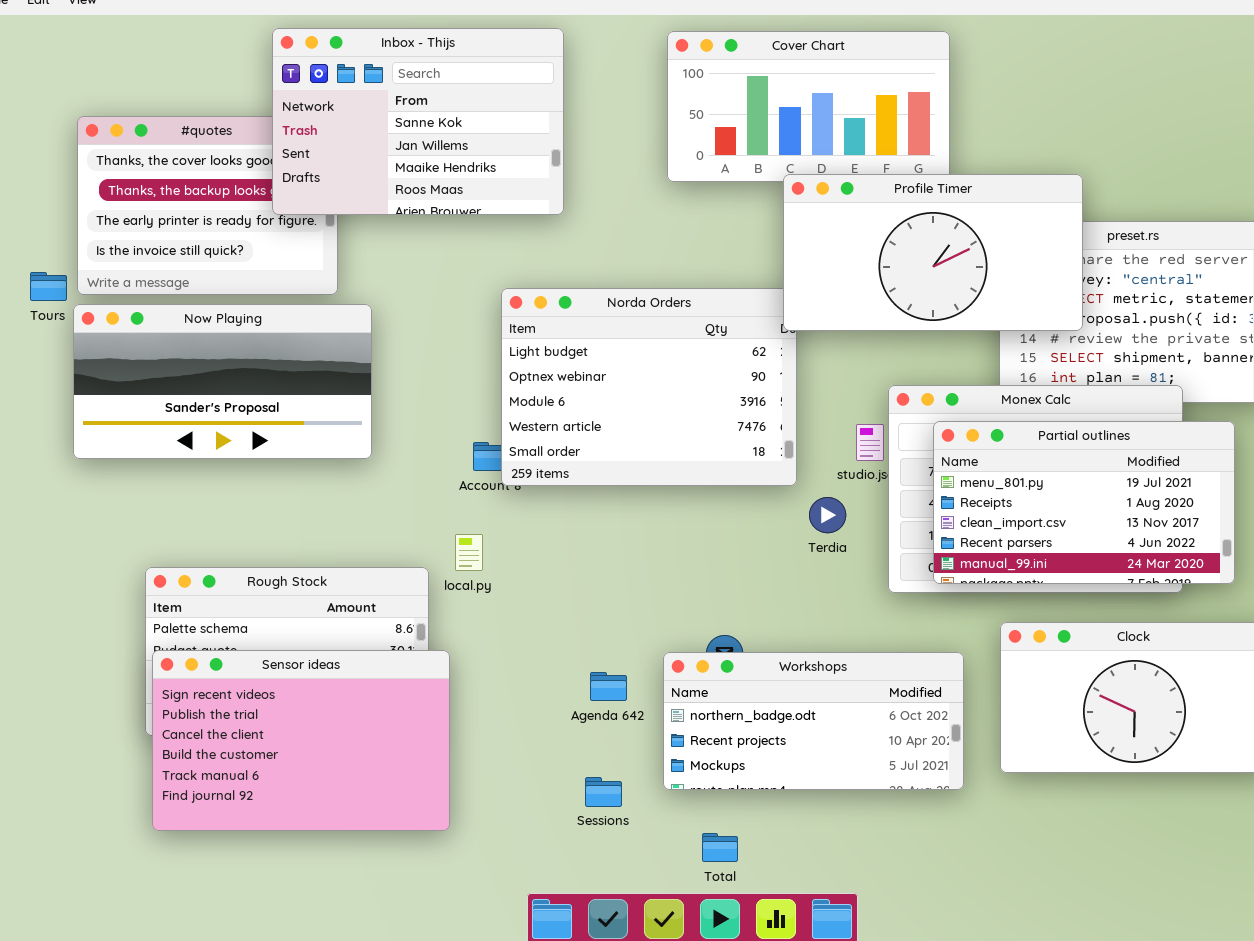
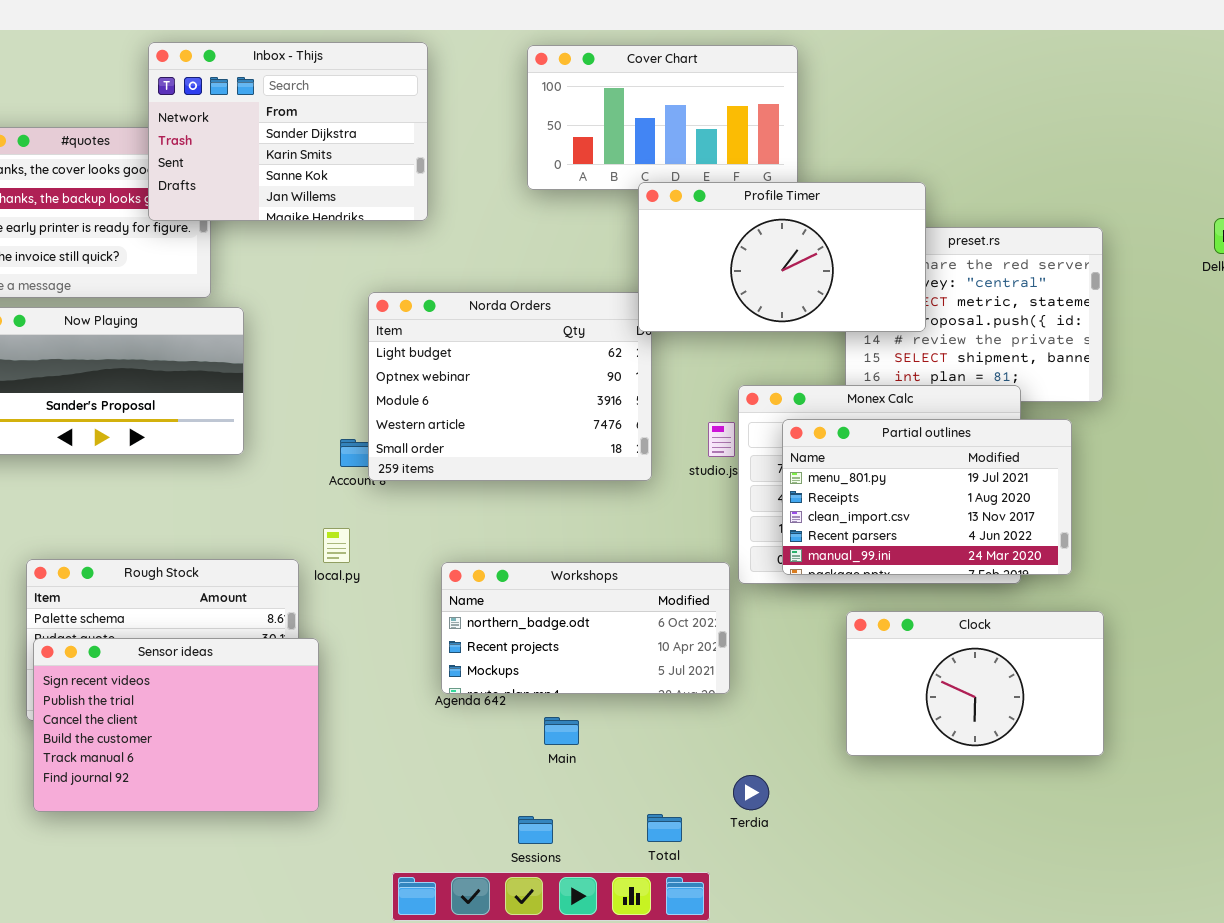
Inbox - Thijs: [272,28,564,215] -> [148,42,428,221], scrolled up 2 rows
Terdia: [809,497,846,533] -> [733,775,769,810], moved
Workshops: [663,652,964,790] -> [441,562,730,694], moved
Sessions: [585,777,622,807] -> [518,816,553,844], moved
Total: [702,833,738,862] -> [647,814,682,842], moved

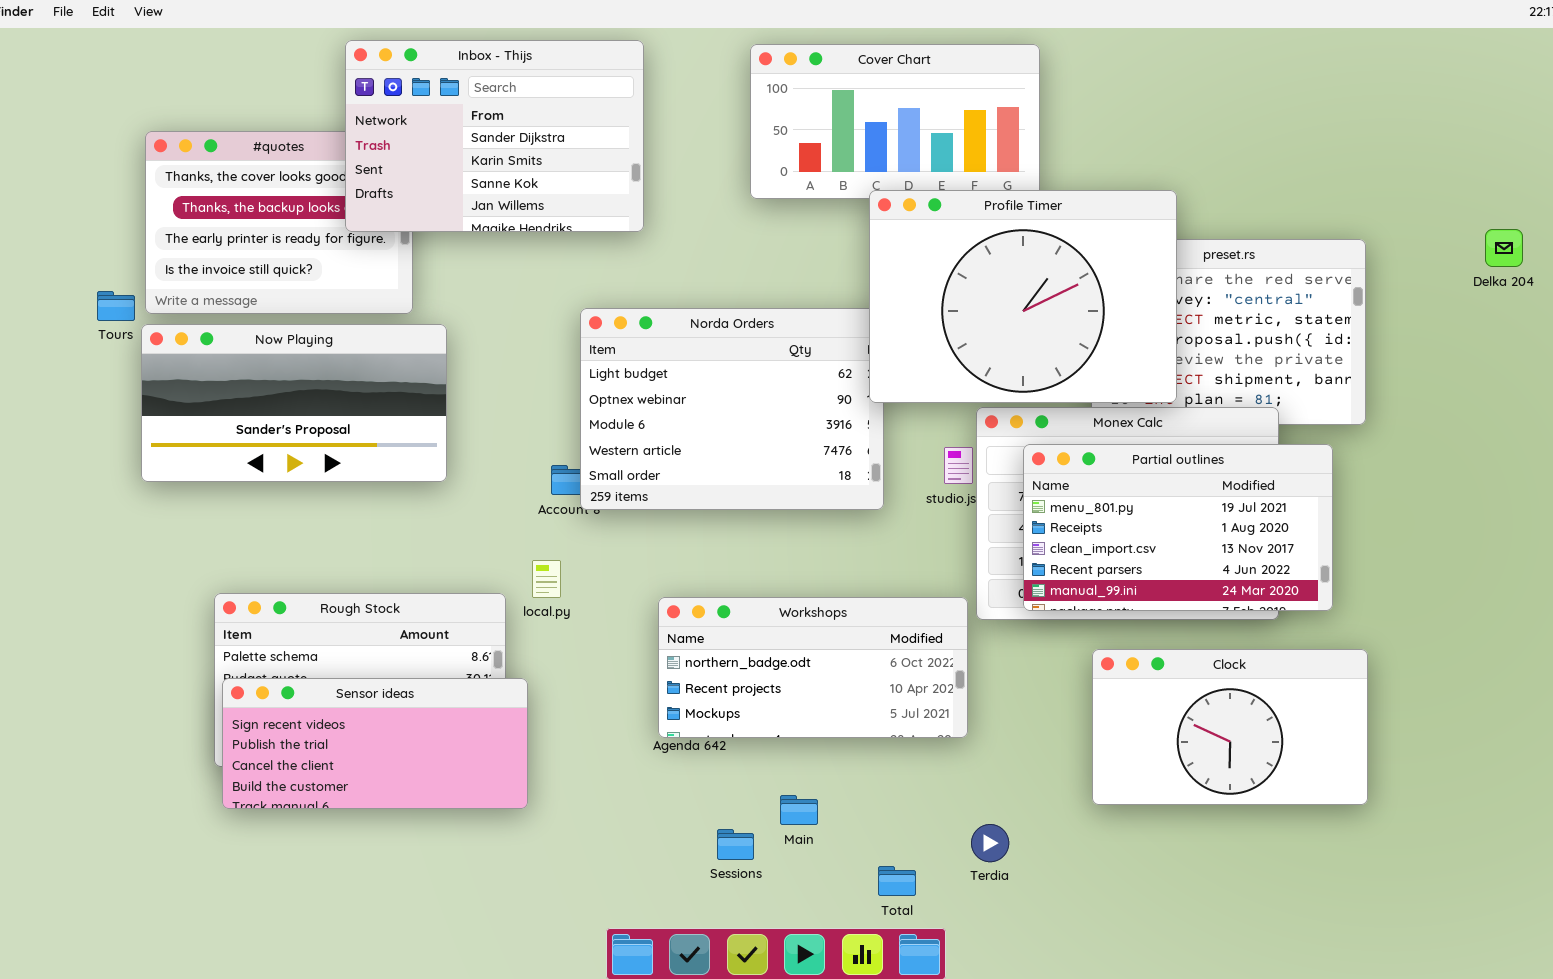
Profile Timer: [638,182,926,332] -> [869,190,1177,403], resized
Sensor ideas: [33,638,319,812] -> [222,678,528,809], resized
Main: [544,717,579,745] -> [780,795,818,825], moved
Sessions: [518,816,553,844] -> [717,829,754,860], moved

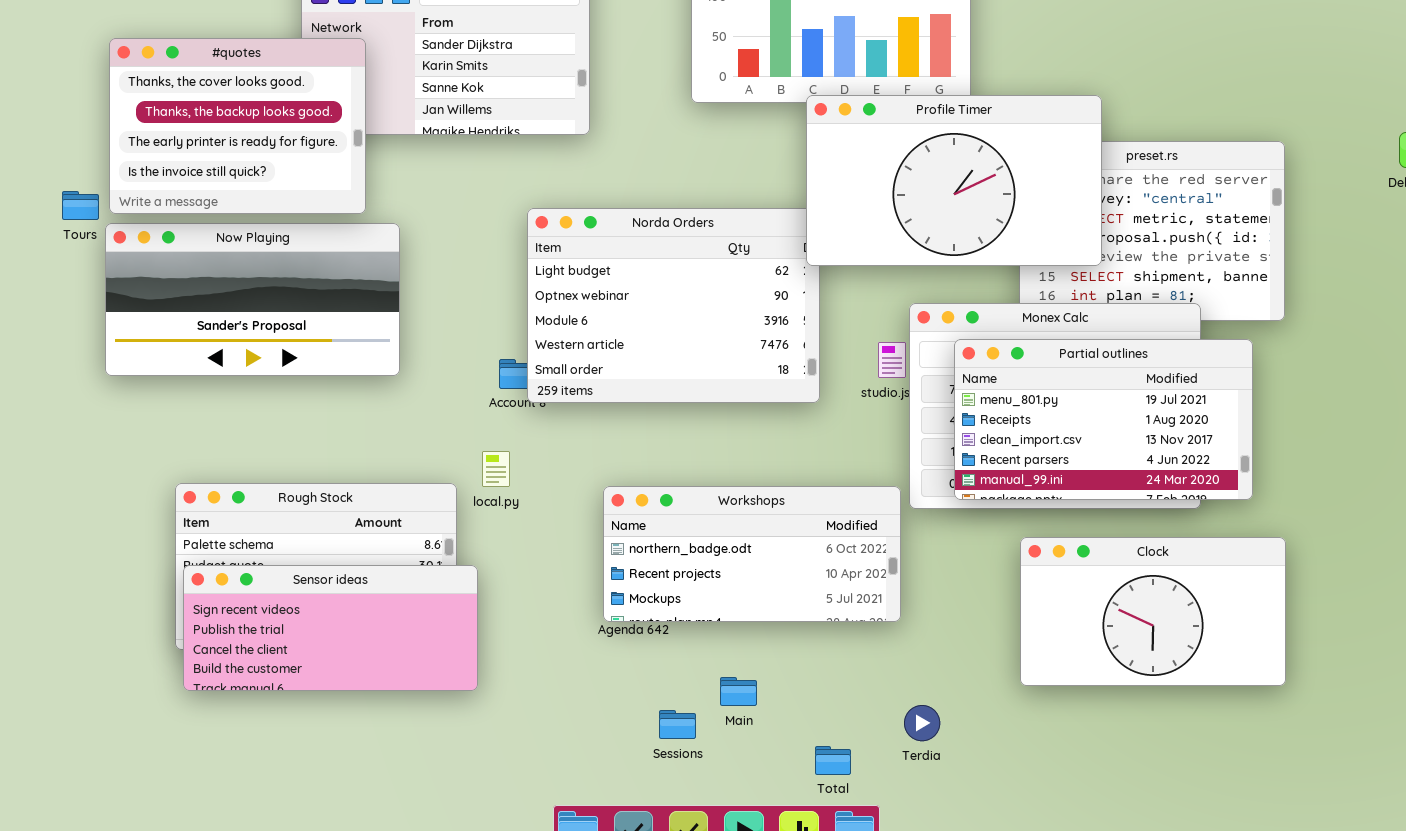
#quotes: [145,131,413,314] -> [109,38,366,214], raised
Profile Timer: [869,190,1177,403] -> [806,95,1102,266], resized

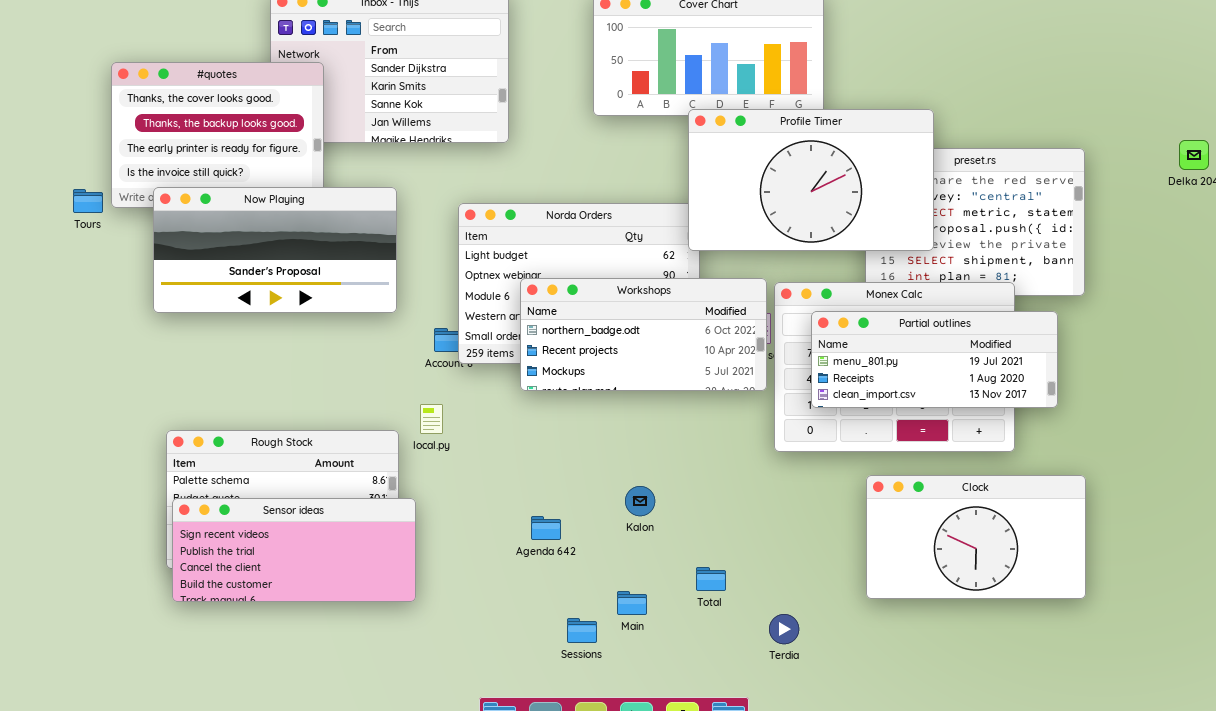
Now Playing: [105,223,400,376] -> [153,187,397,313], moved
Partial outlines: [954,339,1253,500] -> [811,311,1058,408], resized
Workshops: [603,486,901,622] -> [520,278,767,391], moved
Total: [815,746,851,775] -> [696,567,726,591], moved

